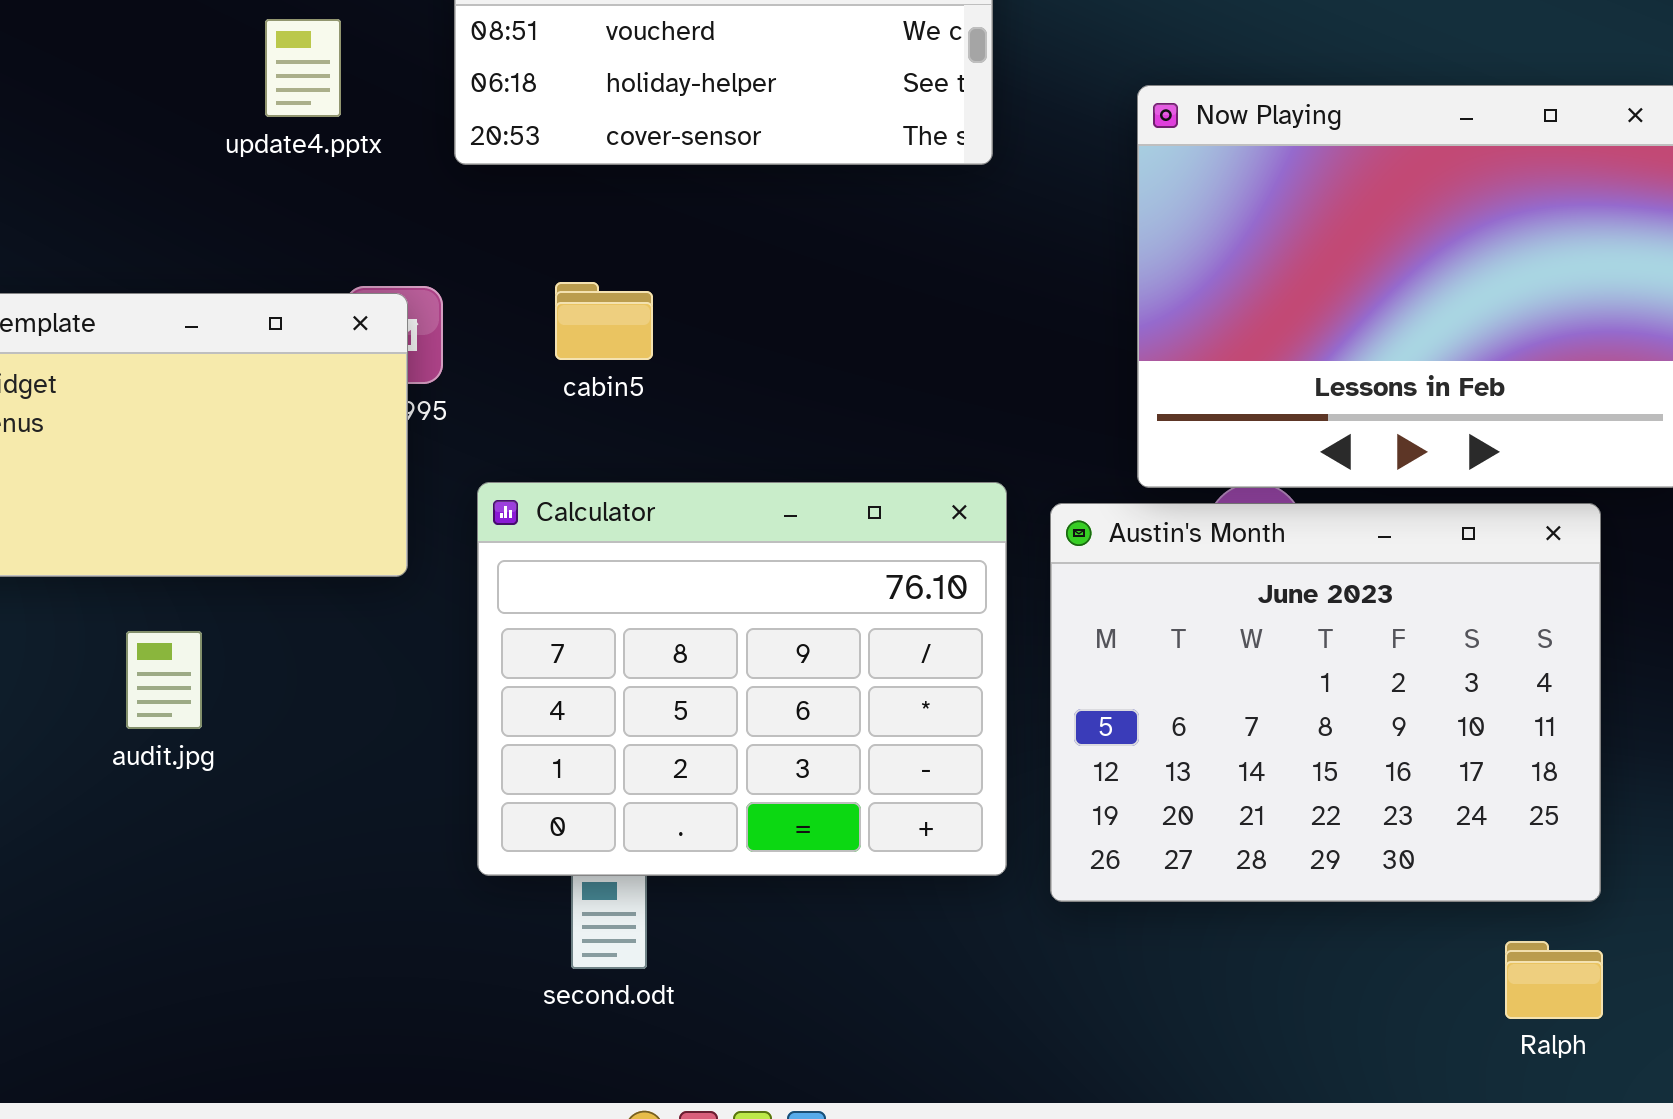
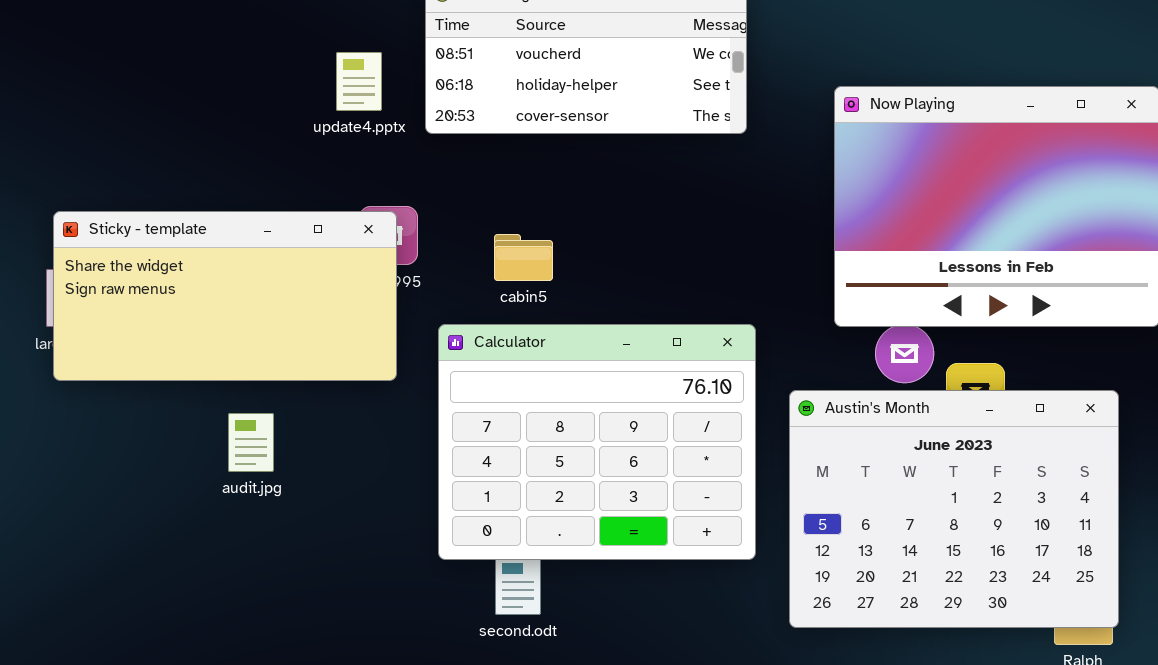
update4.pptx: [265,19,341,117] -> [336,52,382,111], moved
cabin5: [555,282,653,360] -> [494,234,553,281], moved
Austin's Month: [1050,503,1601,902] -> [789,390,1119,628], moved

